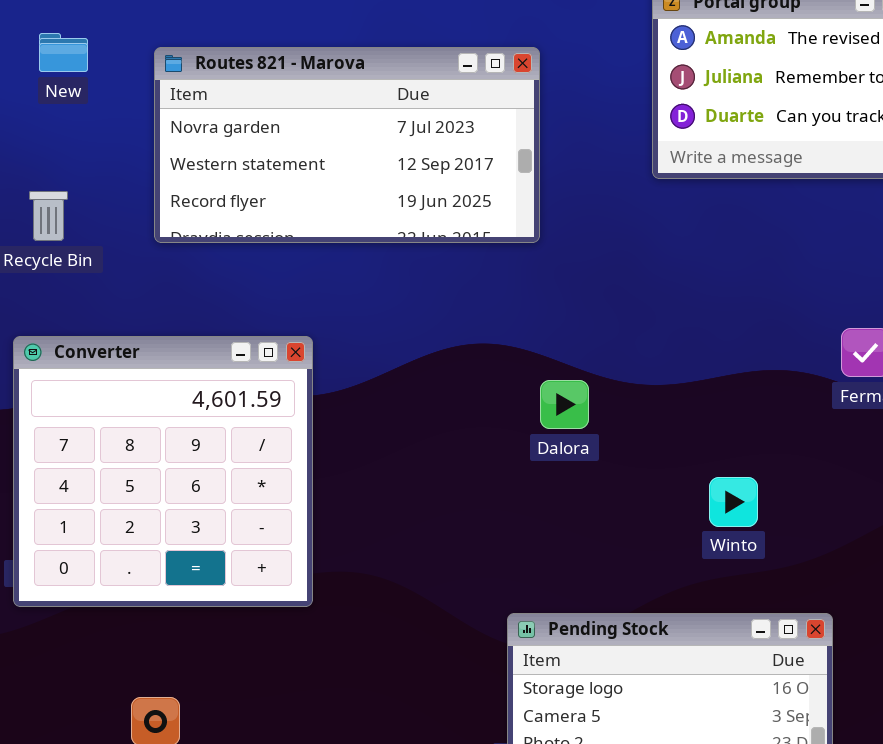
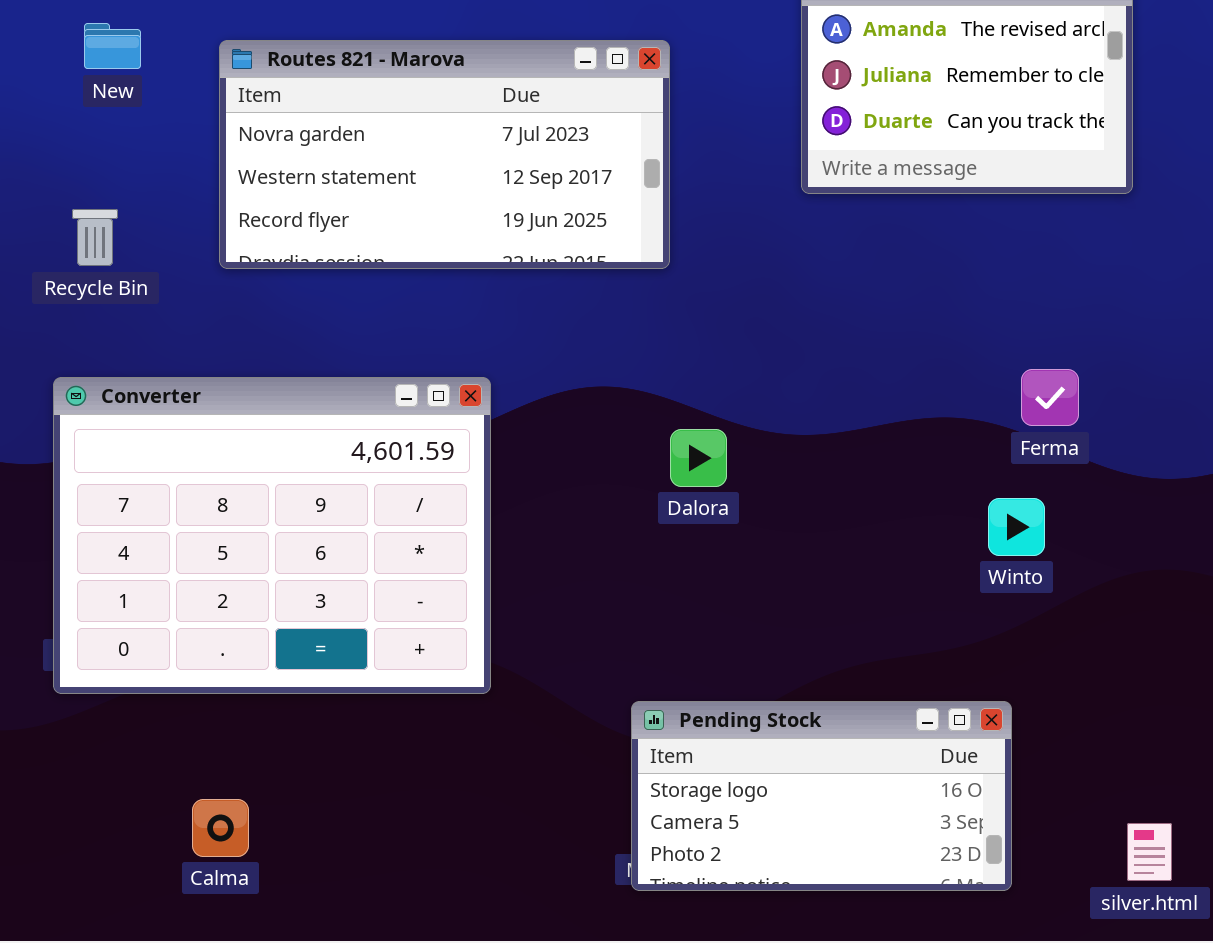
Converter: [13,336,313,607] -> [53,377,491,694], resized
Winto: [709,477,758,527] -> [988,498,1045,556], moved

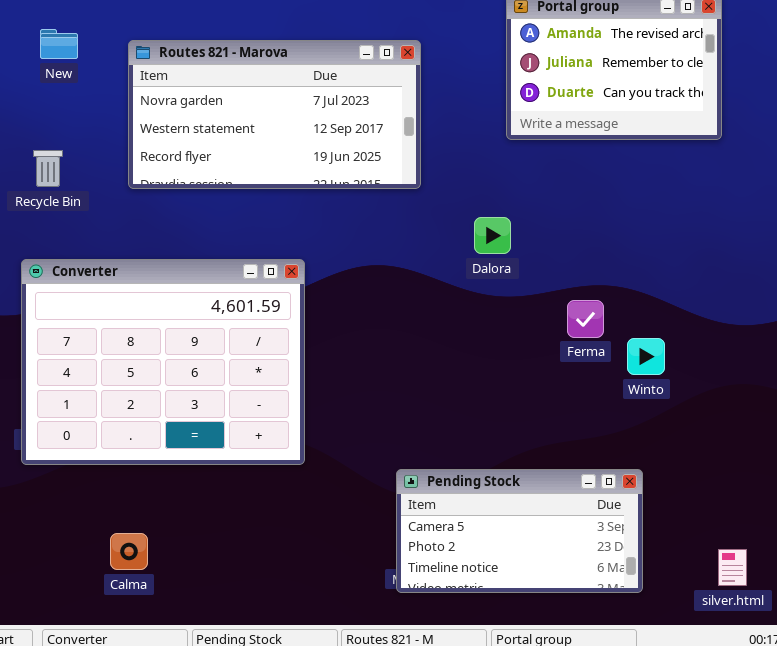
Ferma: [1021,369,1079,426] -> [567,300,604,338], moved
Dalora: [670,429,727,487] -> [474,217,511,254], moved
Pending Stock: [631,701,1012,891] -> [396,469,643,593], scrolled down 1 row

